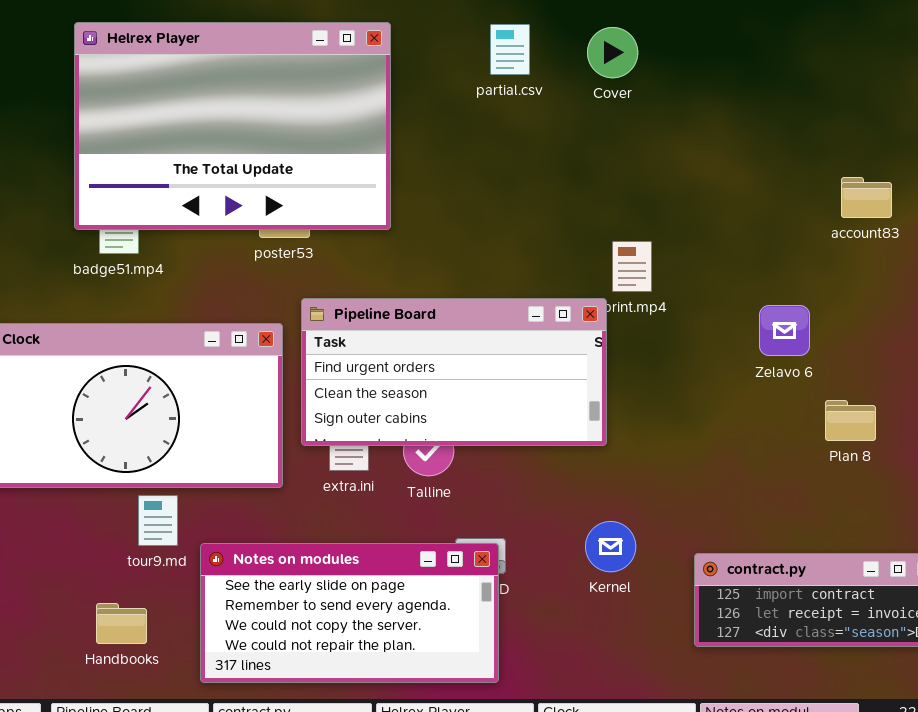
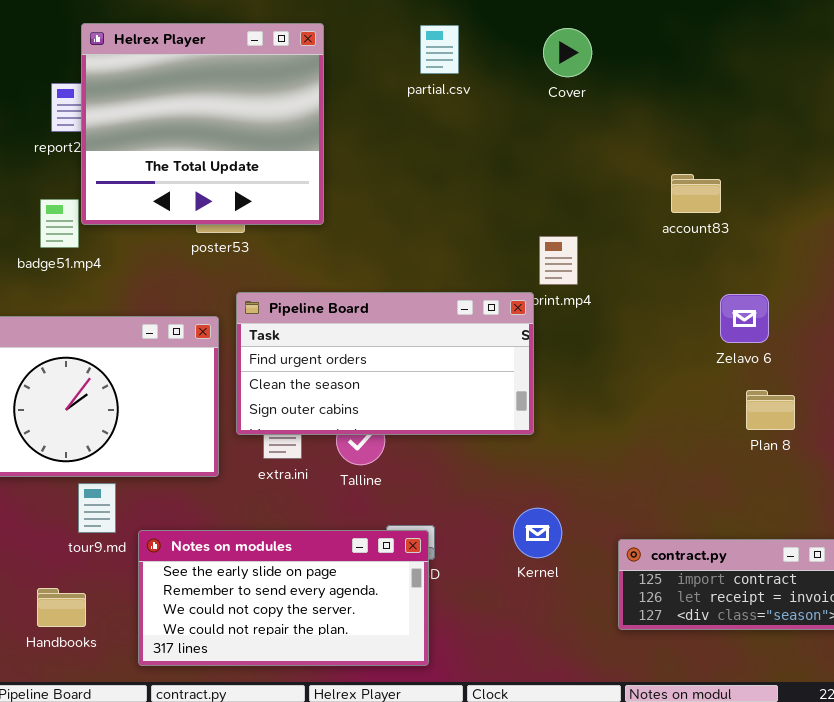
Helrex Player: [74,22,391,230] -> [81,23,324,225], resized
Cover: [587,27,638,78] -> [543,28,592,77], moved
account83: [841,177,892,218] -> [671,174,721,213], moved
Zelavo 6: [759,305,810,356] -> [720,294,769,343], moved

